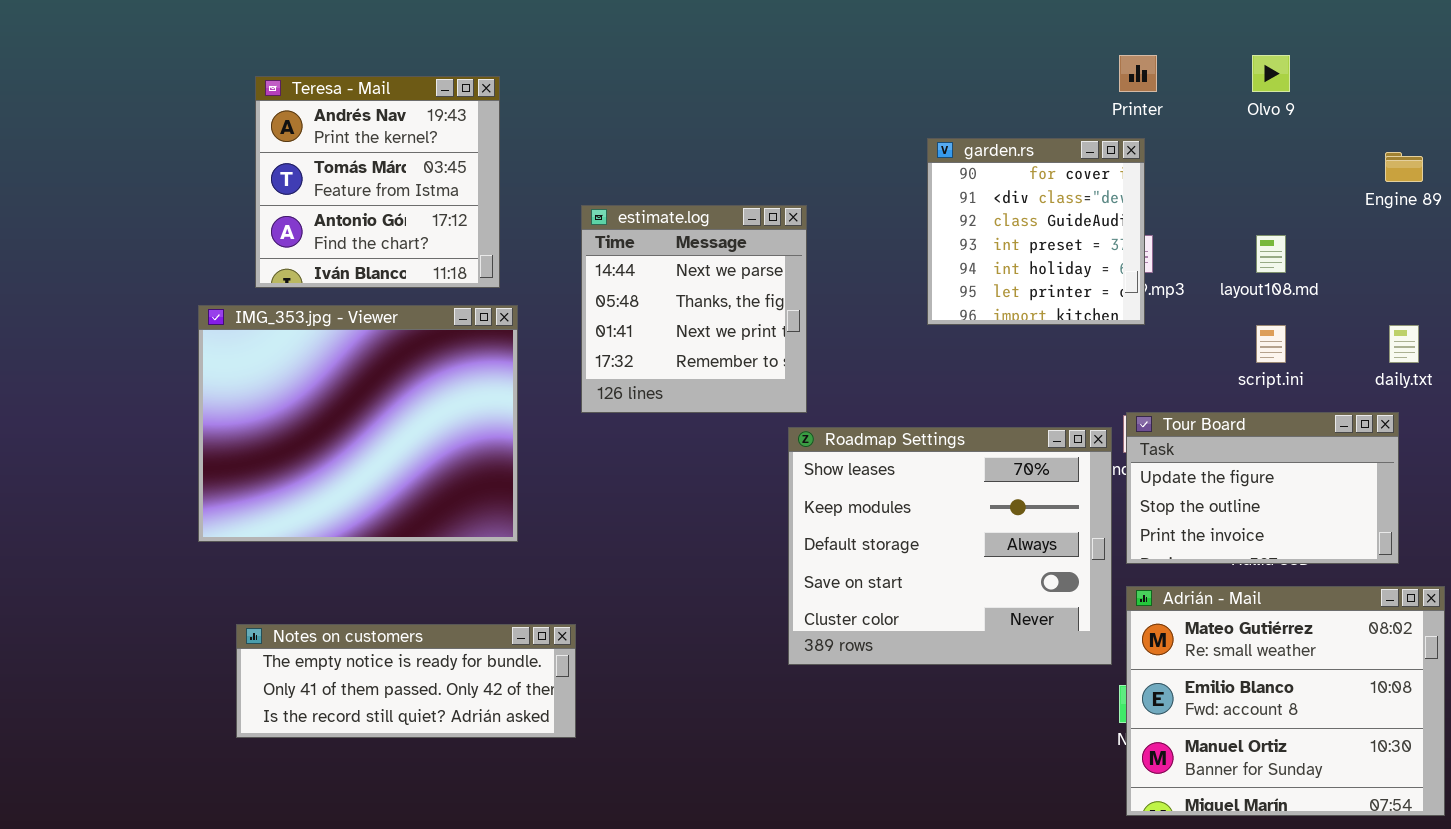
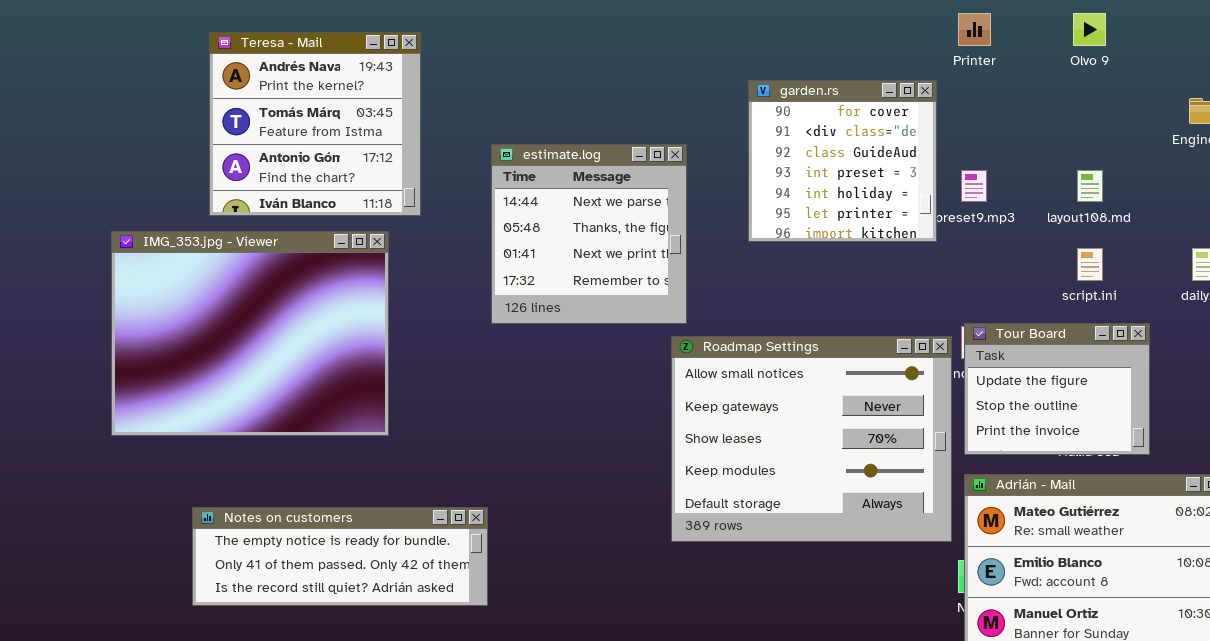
garden.rs: [927,138,1145,325] -> [748,80,937,242], moved
IMG_353.jpg - Viewer: [198,305,518,542] -> [111,231,389,436], moved
Tour Board: [1126,412,1399,564] -> [964,323,1150,455], resized
Roadmap Settings: [788,427,1112,665] -> [671,336,952,542], scrolled up 2 rows

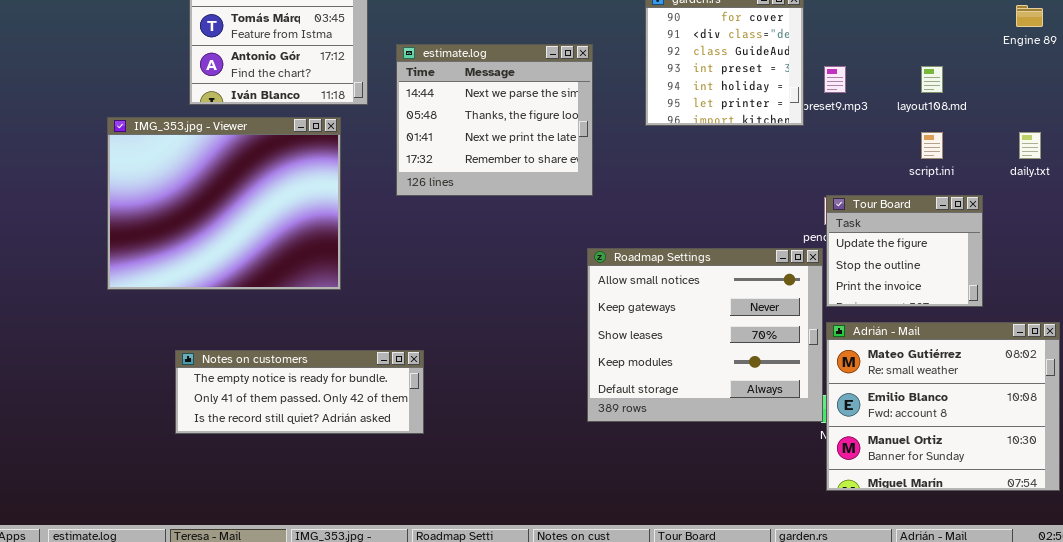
estimate.log: [491,144,687,324] -> [396,44,593,196], resized
Roadmap Settings: [671,336,952,542] -> [587,248,823,422], moved

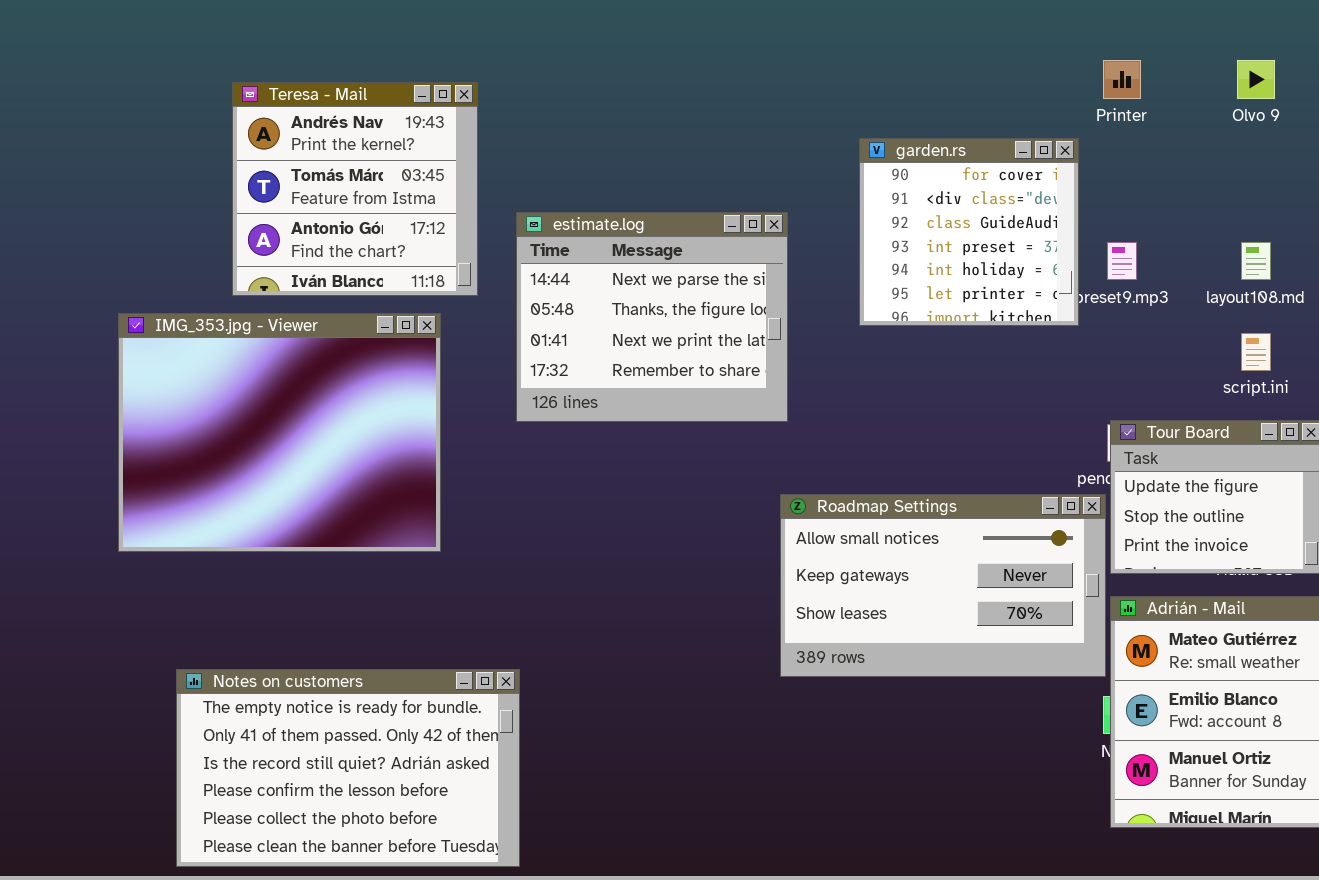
Roadmap Settings: [587,248,823,422] -> [780,494,1106,677], resized
Notes on customers: [175,350,424,434] -> [176,669,520,867], moved, resized

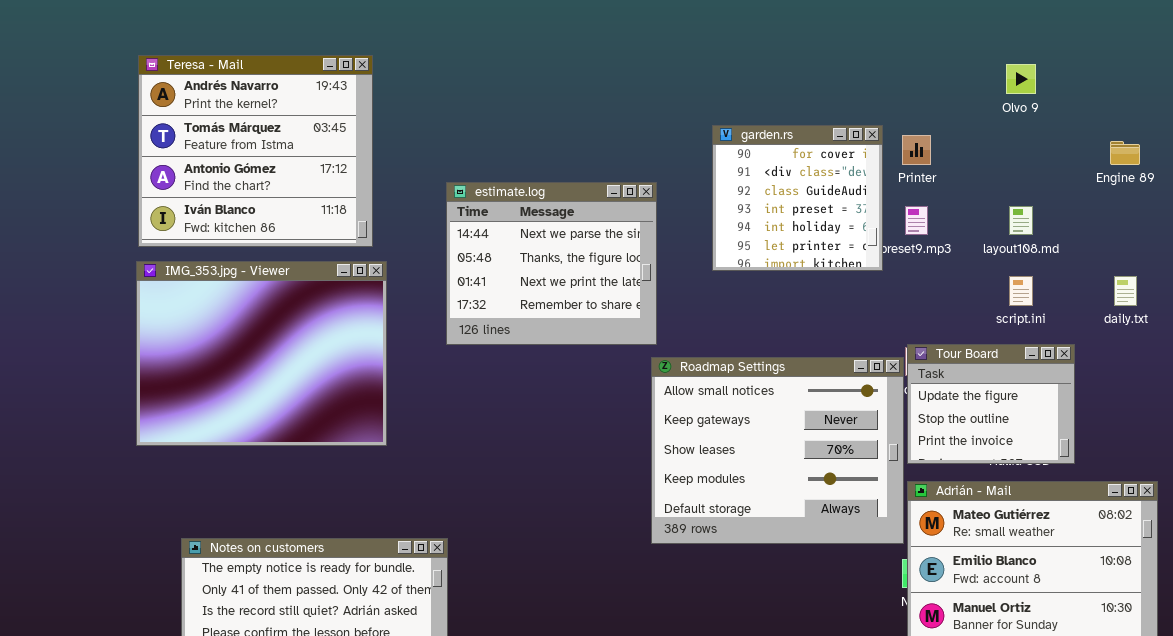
Printer: [1103,60,1141,99] -> [902,135,931,165], moved
Teresa - Mail: [232,82,478,296] -> [138,55,373,247], moved, resized
Roadmap Settings: [780,494,1106,677] -> [651,357,904,544], resized

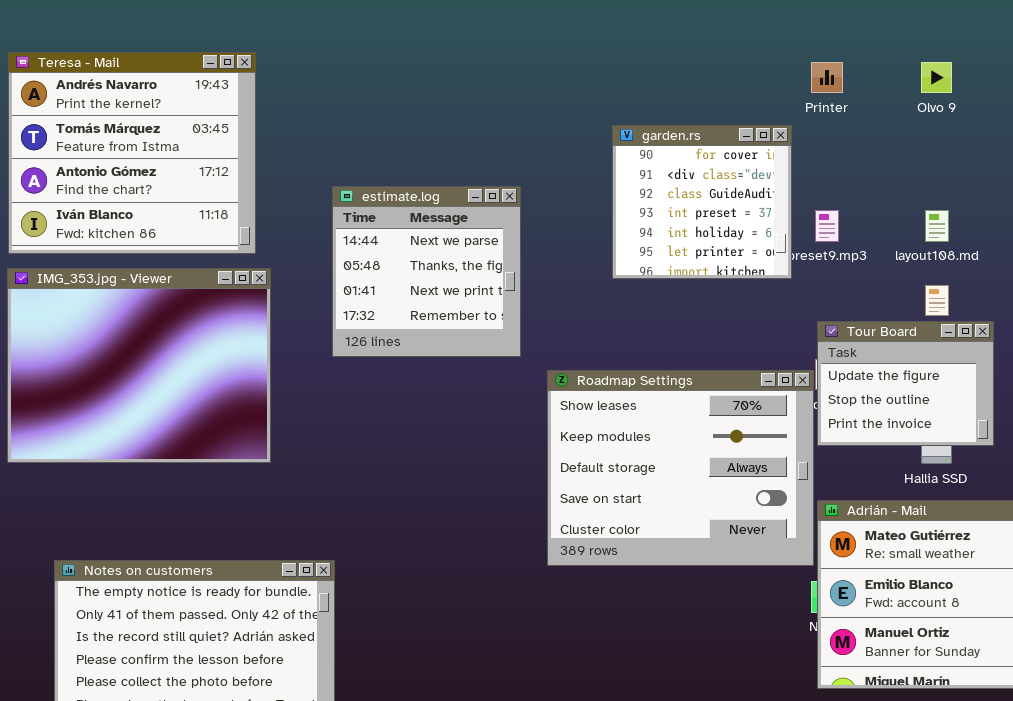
Printer: [902,135,931,165] -> [811,62,843,93], moved
estimate.log: [446,182,657,345] -> [332,186,521,357], resized
Tour Board: [907,344,1075,464] -> [817,321,994,446], moved
Roadmap Settings: [651,357,904,544] -> [547,370,814,566], scrolled down 2 rows

